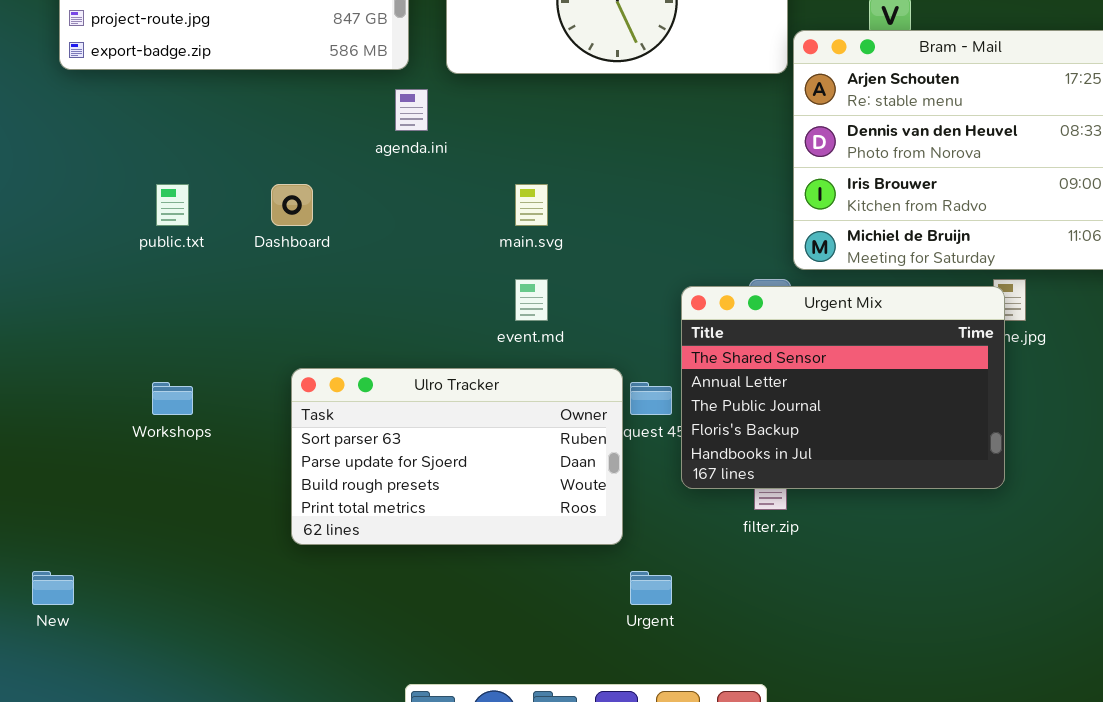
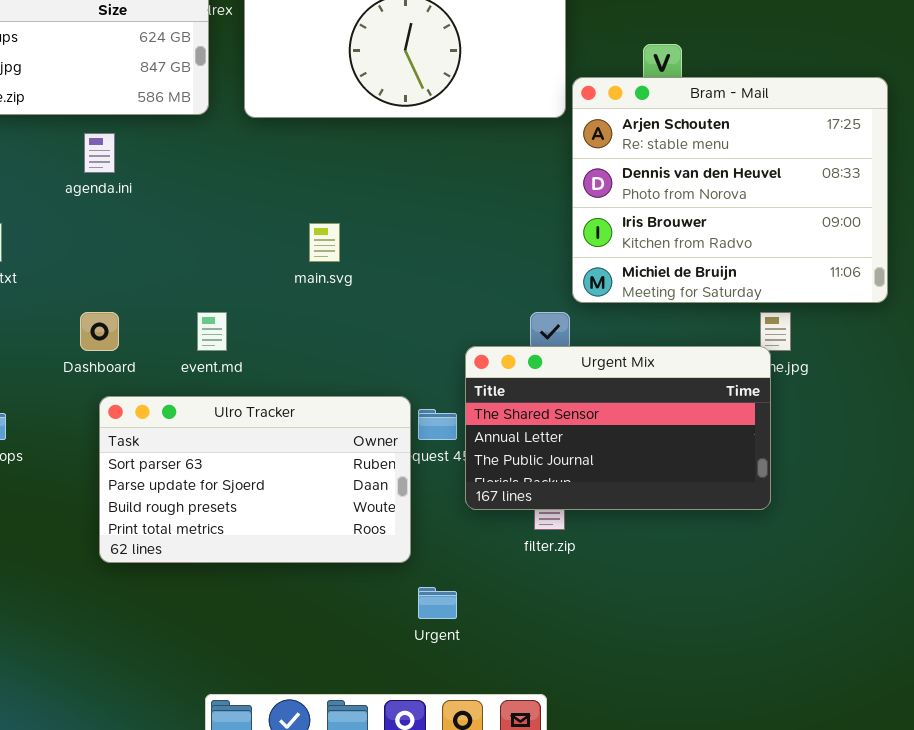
agenda.ini: [395,89,428,131] -> [84,133,115,173], moved
Dashboard: [271,184,313,226] -> [80,312,119,351], moved
event.md: [515,279,548,321] -> [197,312,227,351], moved
Urgent Mix: [681,286,1005,489] -> [465,346,771,510], resized

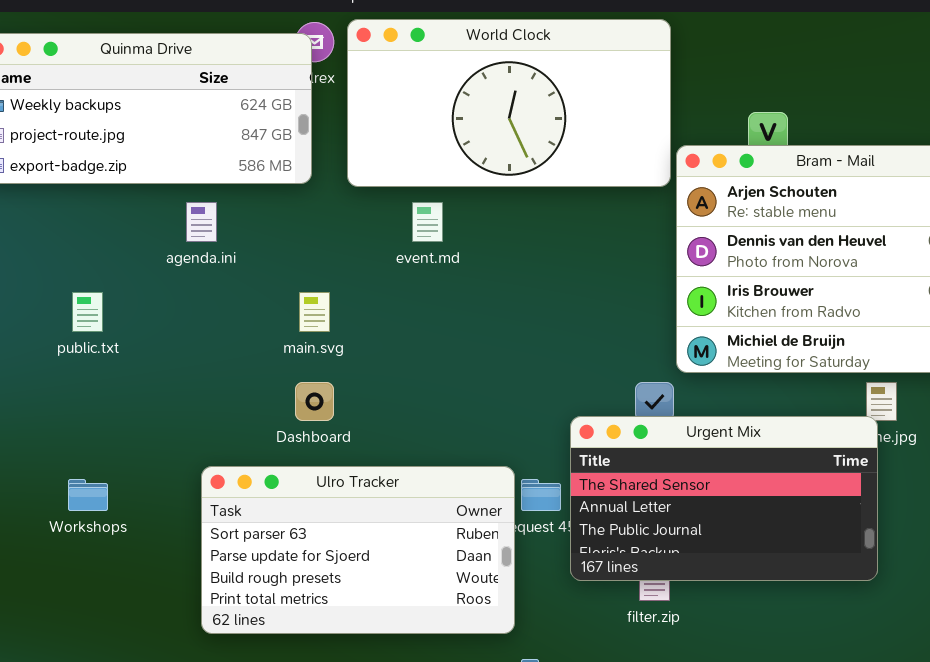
main.svg: [309,223,340,262] -> [299,292,330,332], moved
Dashboard: [80,312,119,351] -> [295,382,334,421], moved
event.md: [197,312,227,351] -> [412,202,443,242], moved

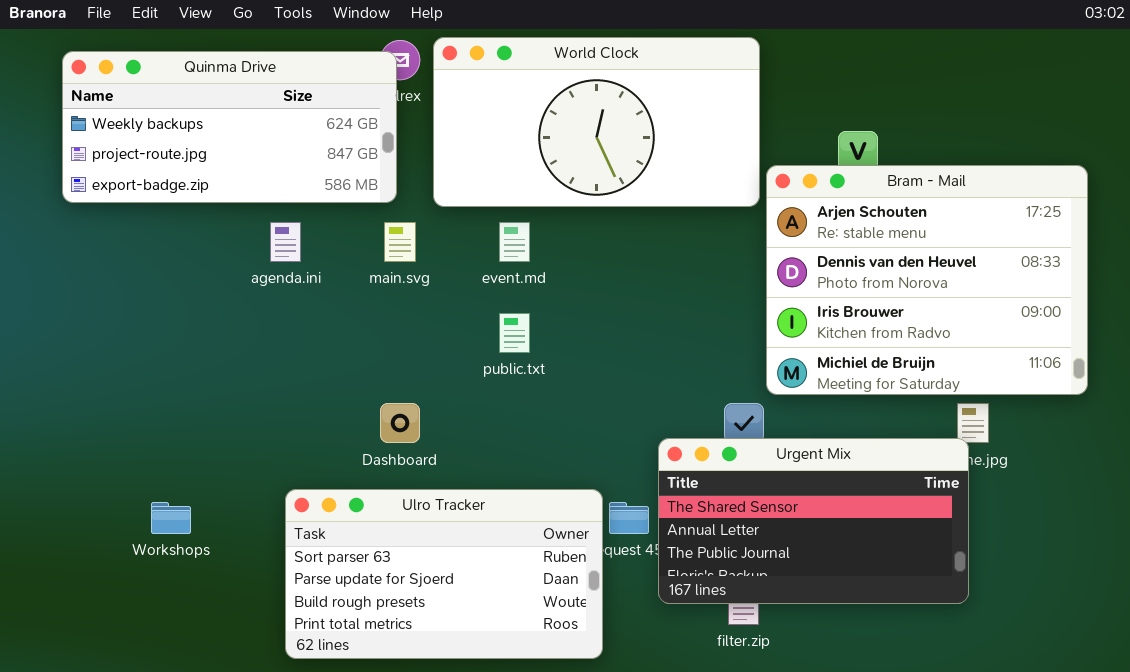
public.txt: [72,292,103,332] -> [499,313,530,353], moved
main.svg: [299,292,330,332] -> [384,222,416,262], moved

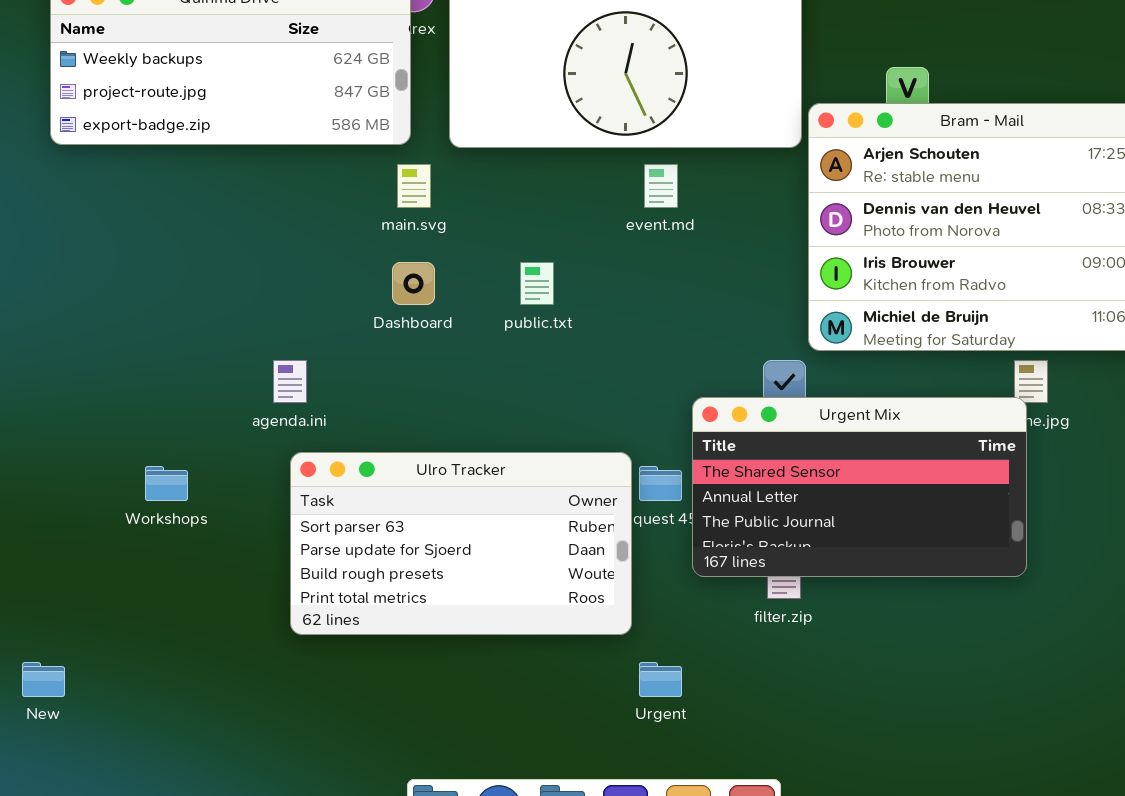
agenda.ini: [270,222,301,262] -> [273,360,307,403], moved
event.md: [499,222,530,262] -> [644,164,678,208], moved
Dashboard: [380,403,420,443] -> [392,262,435,305], moved

